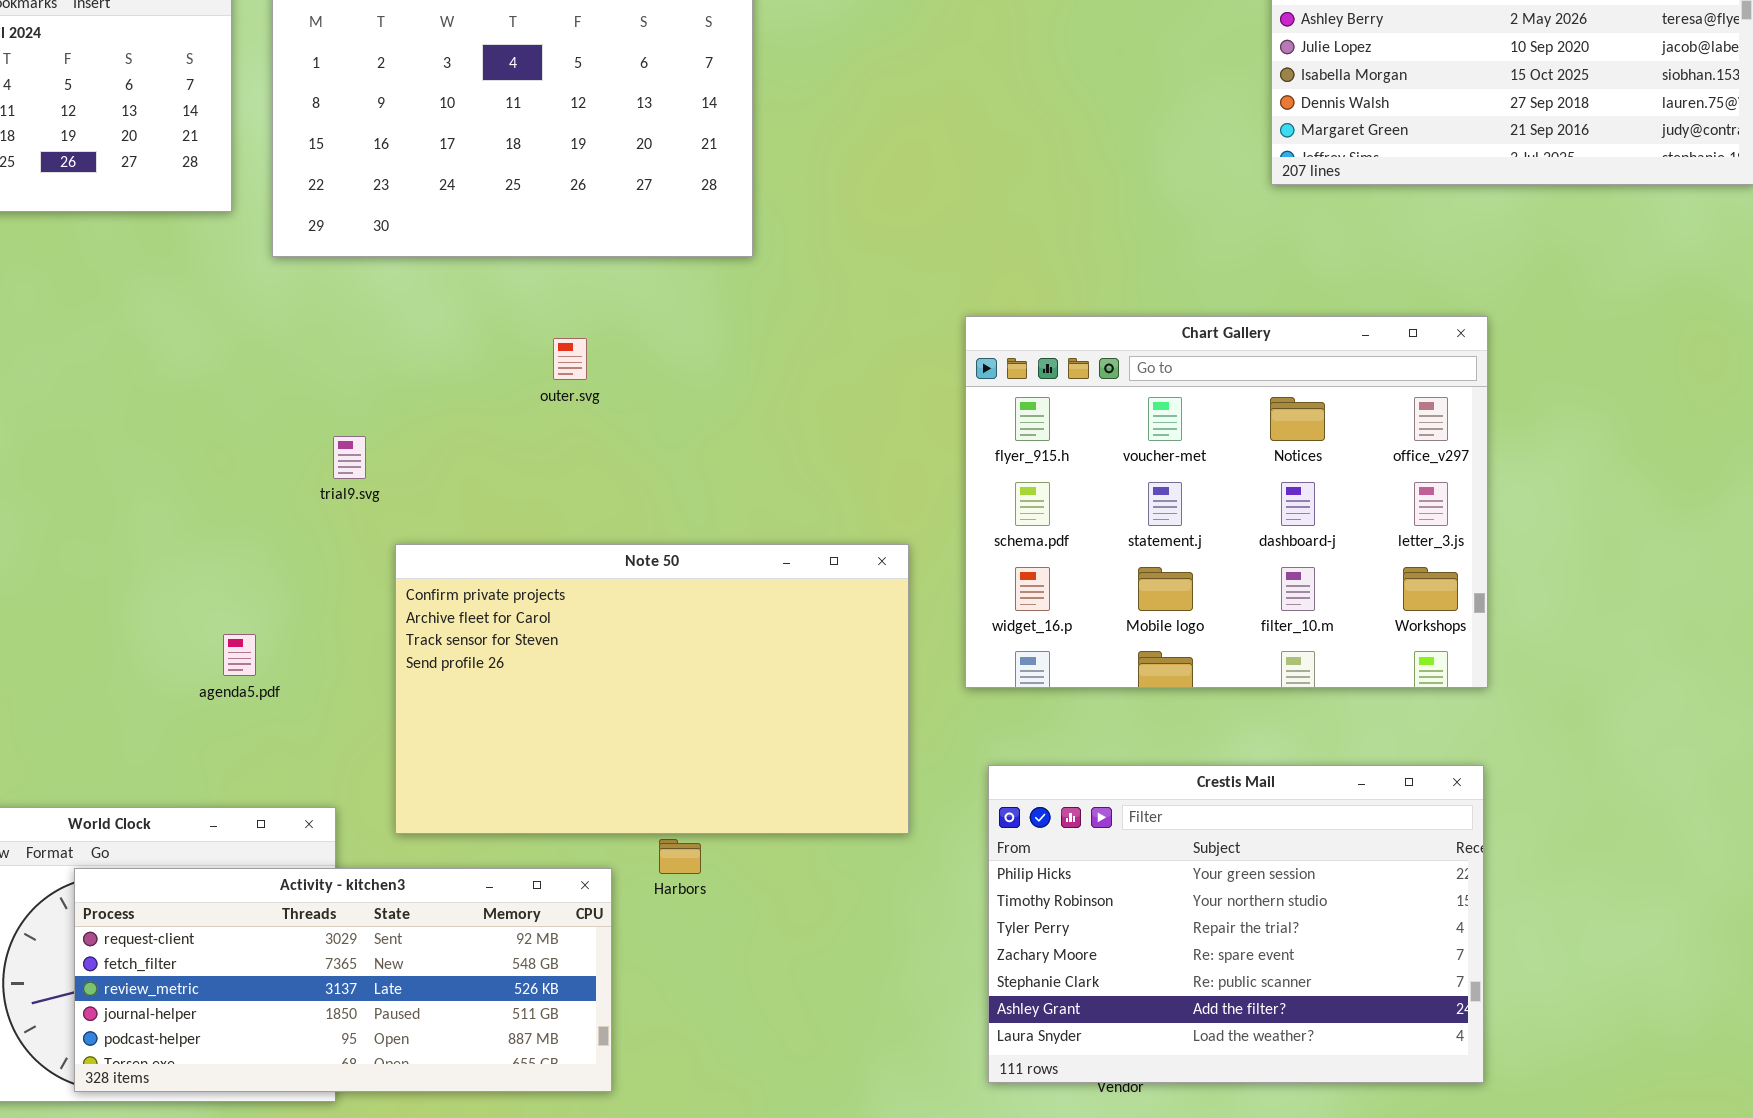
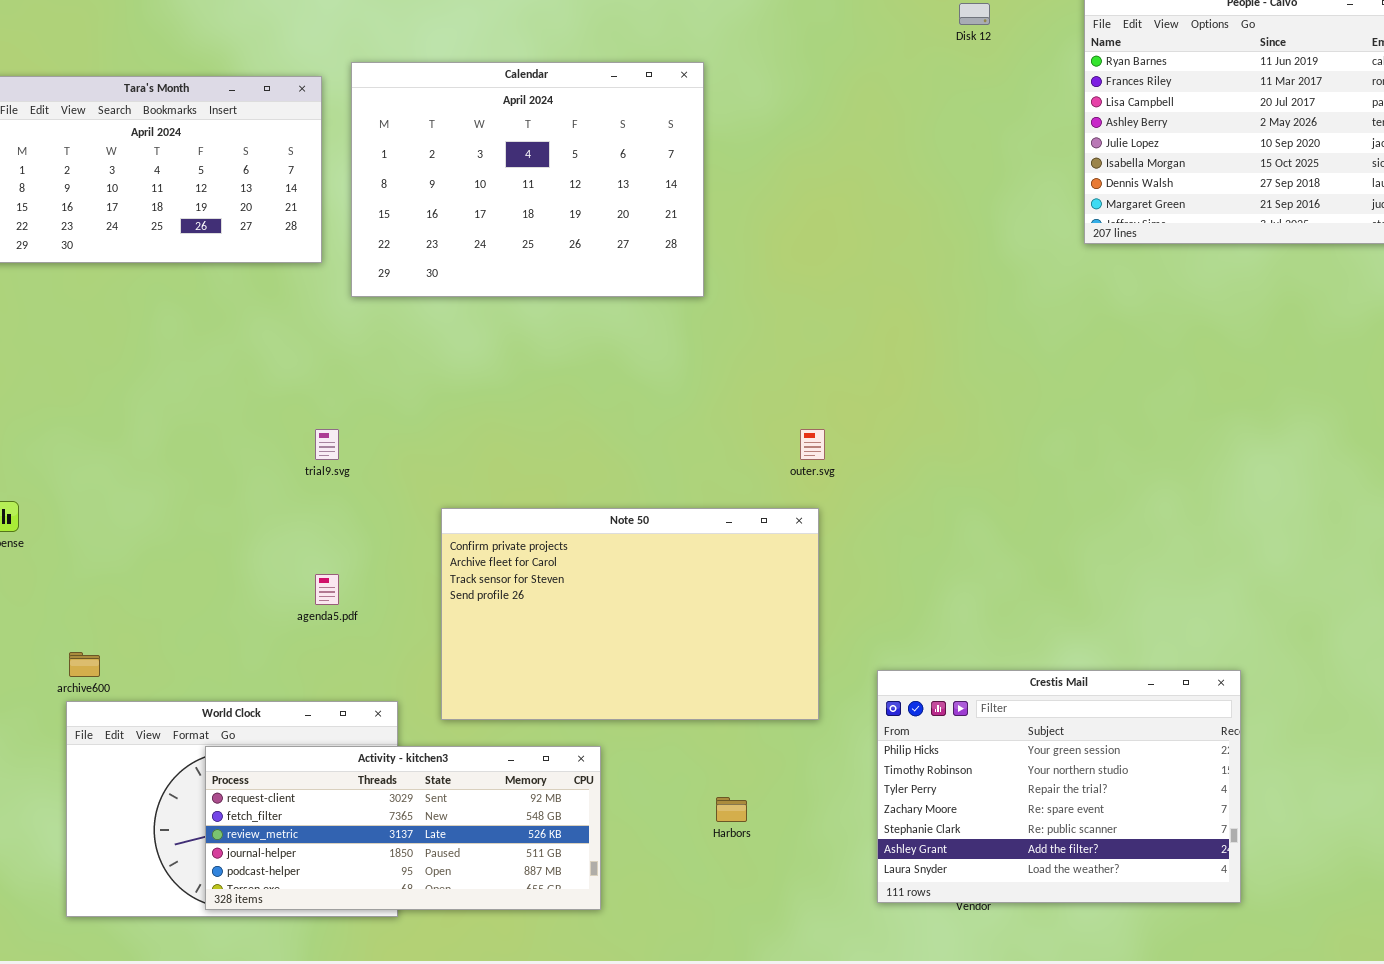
Chart Gallery: [965,316,1488,688] -> none, closed
outer.svg: [553,338,587,380] -> [800,429,825,460], moved
trial9.svg: [333,436,366,479] -> [315,429,339,460], moved
Harbors: [659,839,701,874] -> [716,797,747,822], moved

